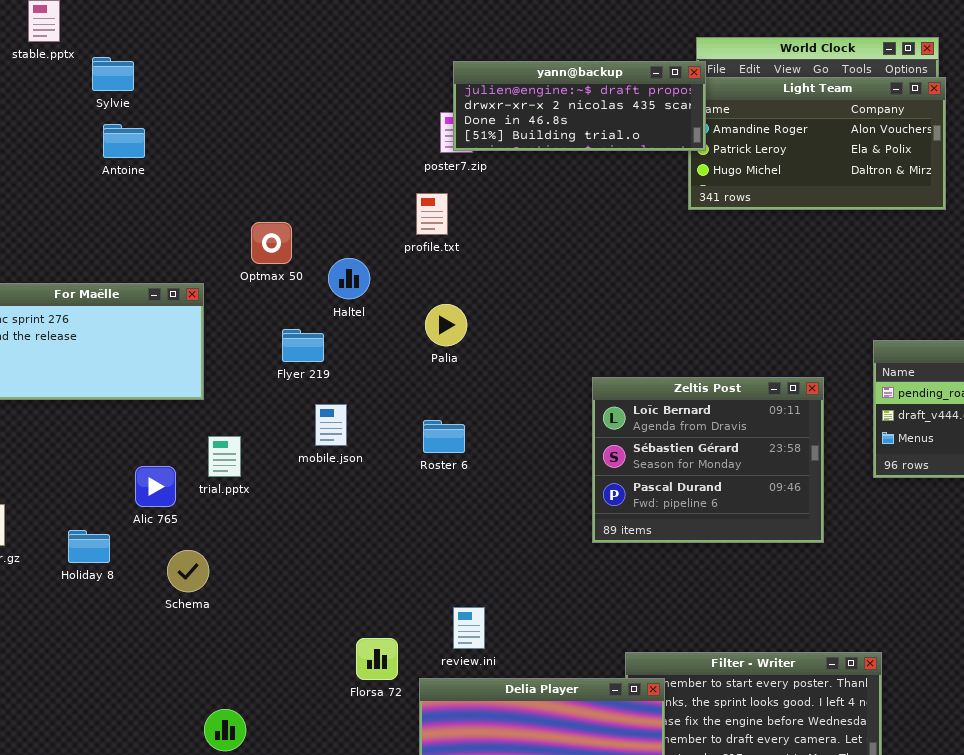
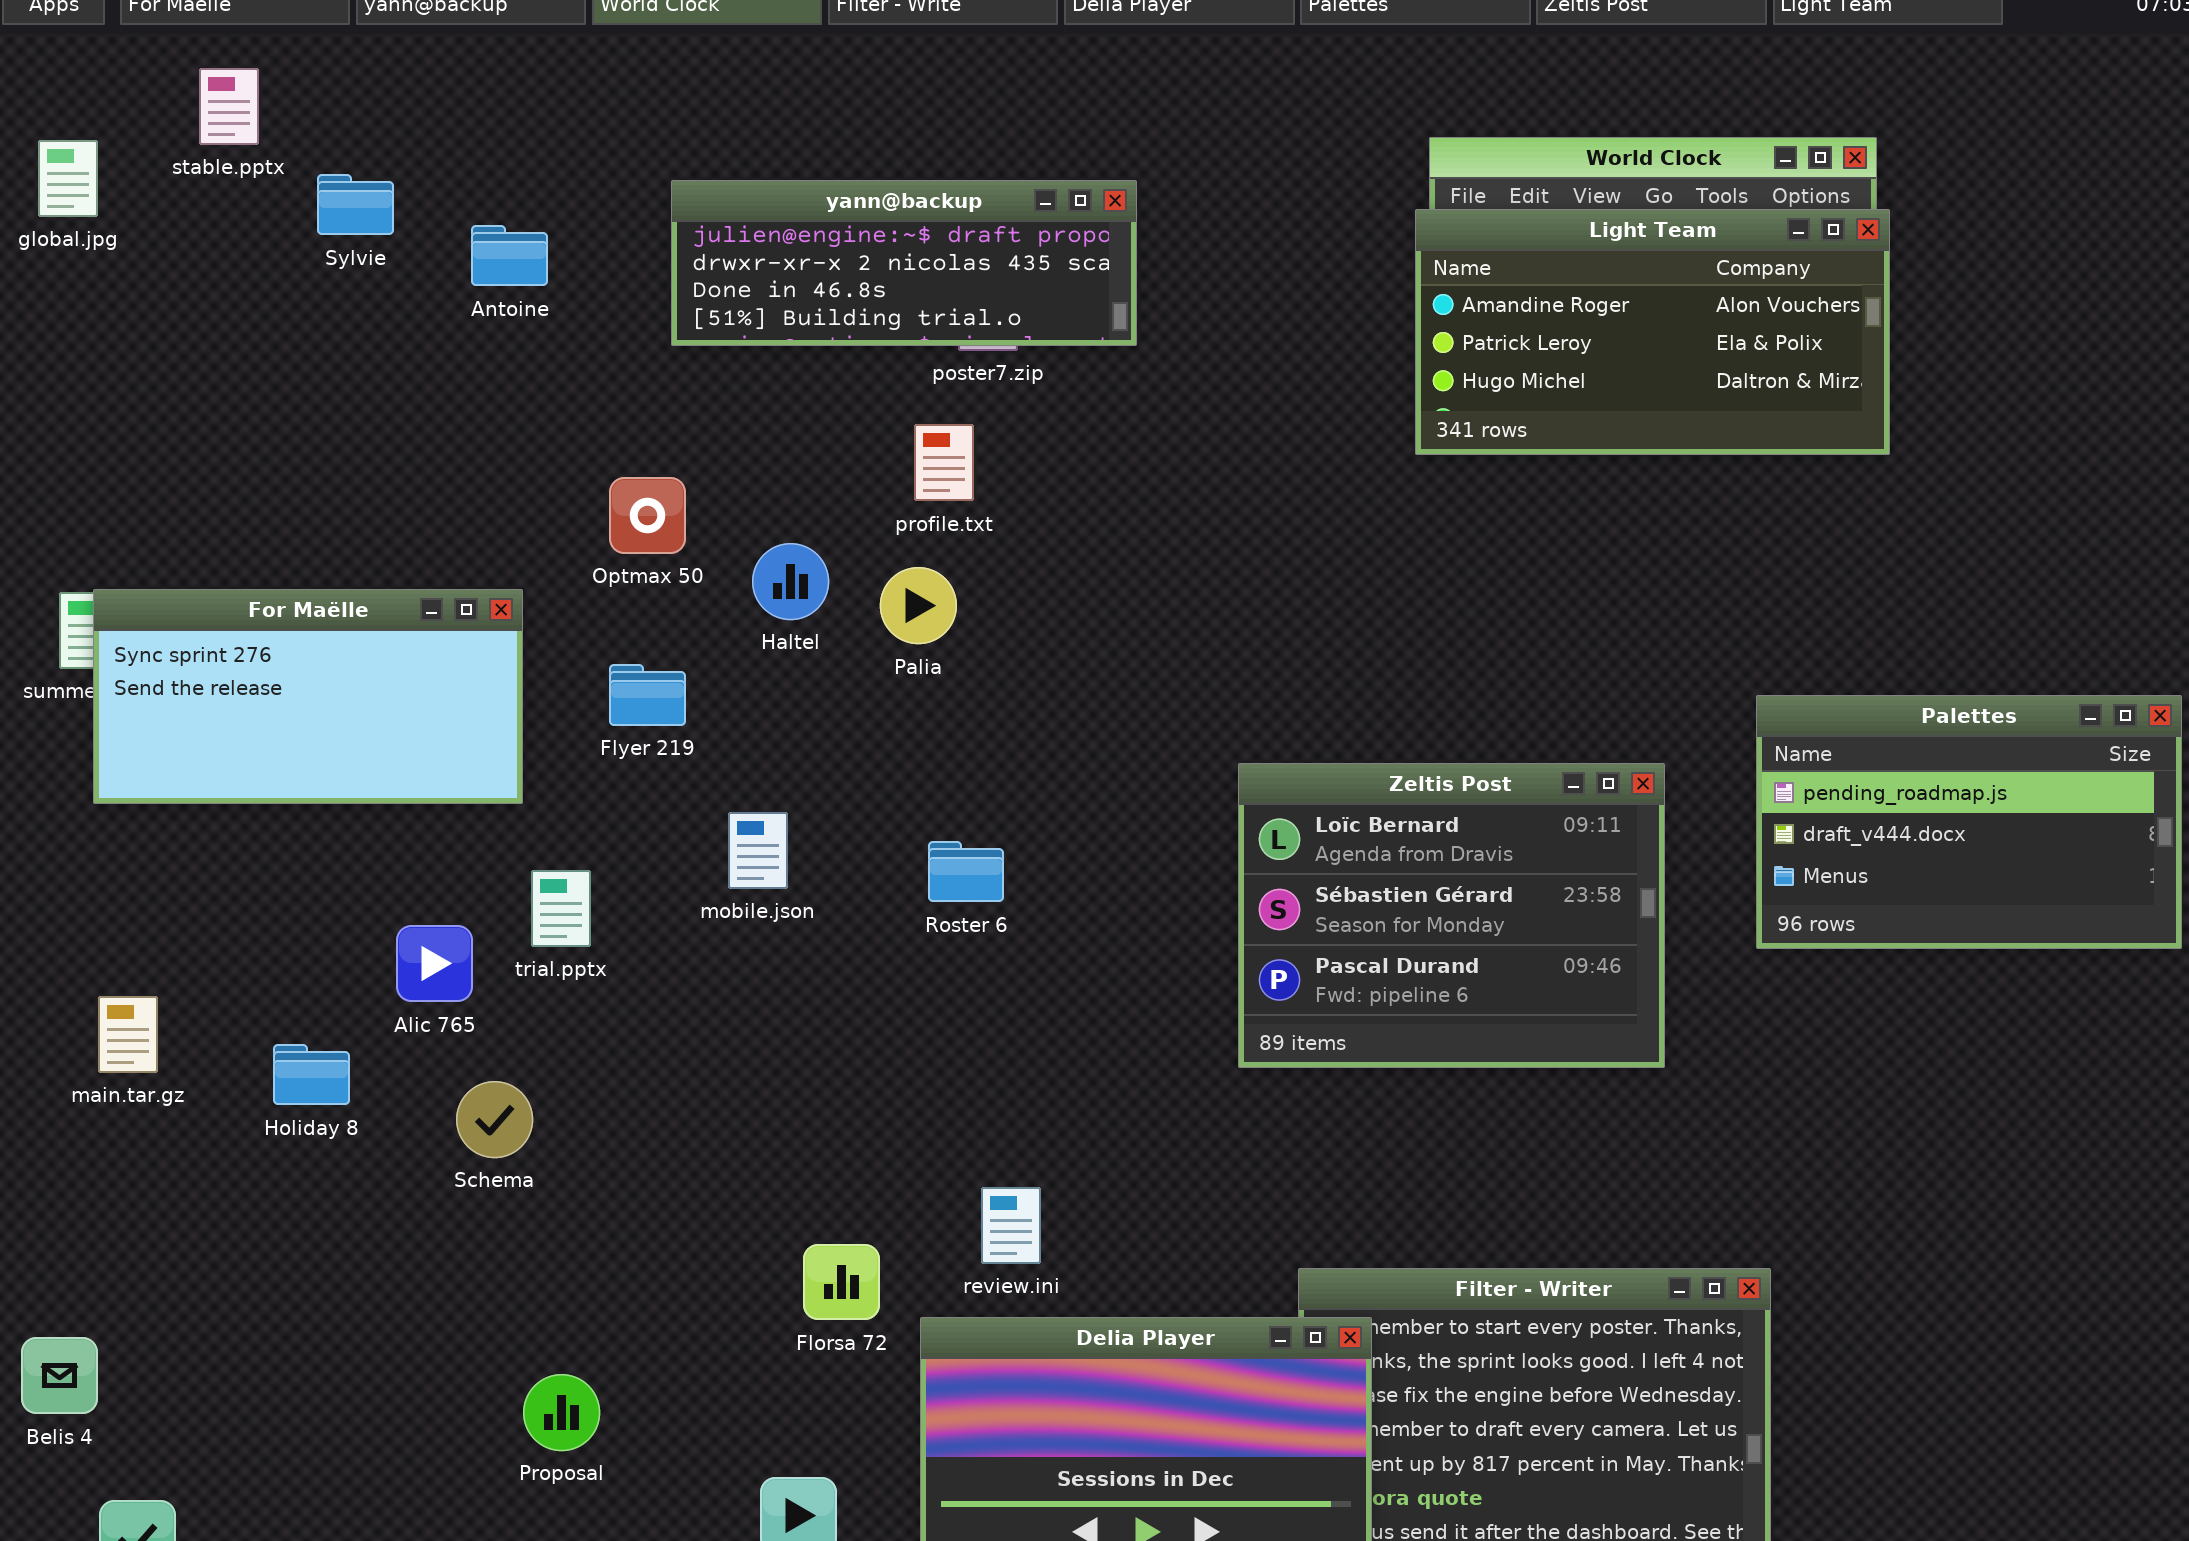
yann@backup: [453,61,706,151] -> [671,180,1137,346], moved
Antoine: [103,124,145,158] -> [471,225,548,286], moved
Palia: [425,304,467,346] -> [880,567,957,644], moved
Flyer 219: [282,329,324,362] -> [609,664,686,726], moved

